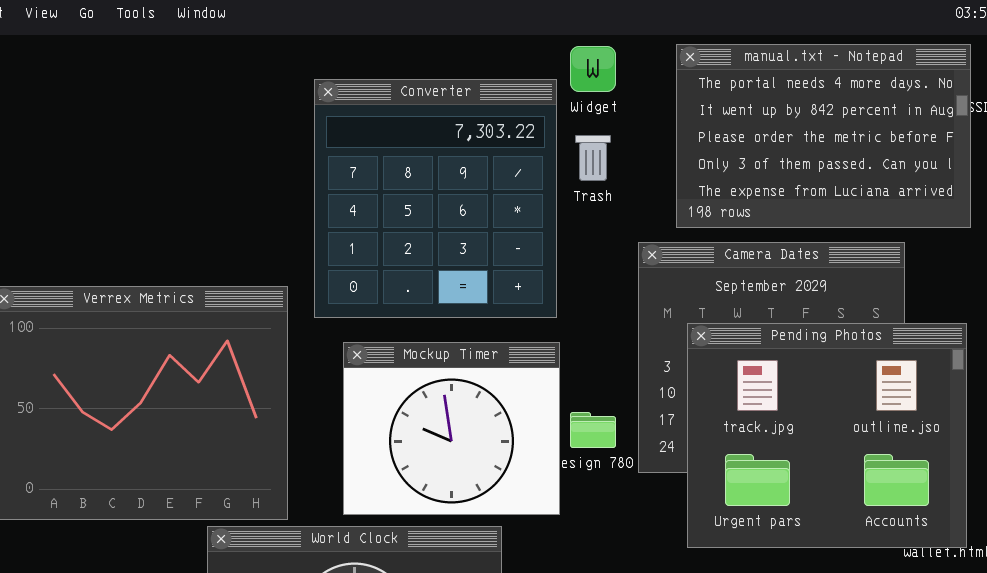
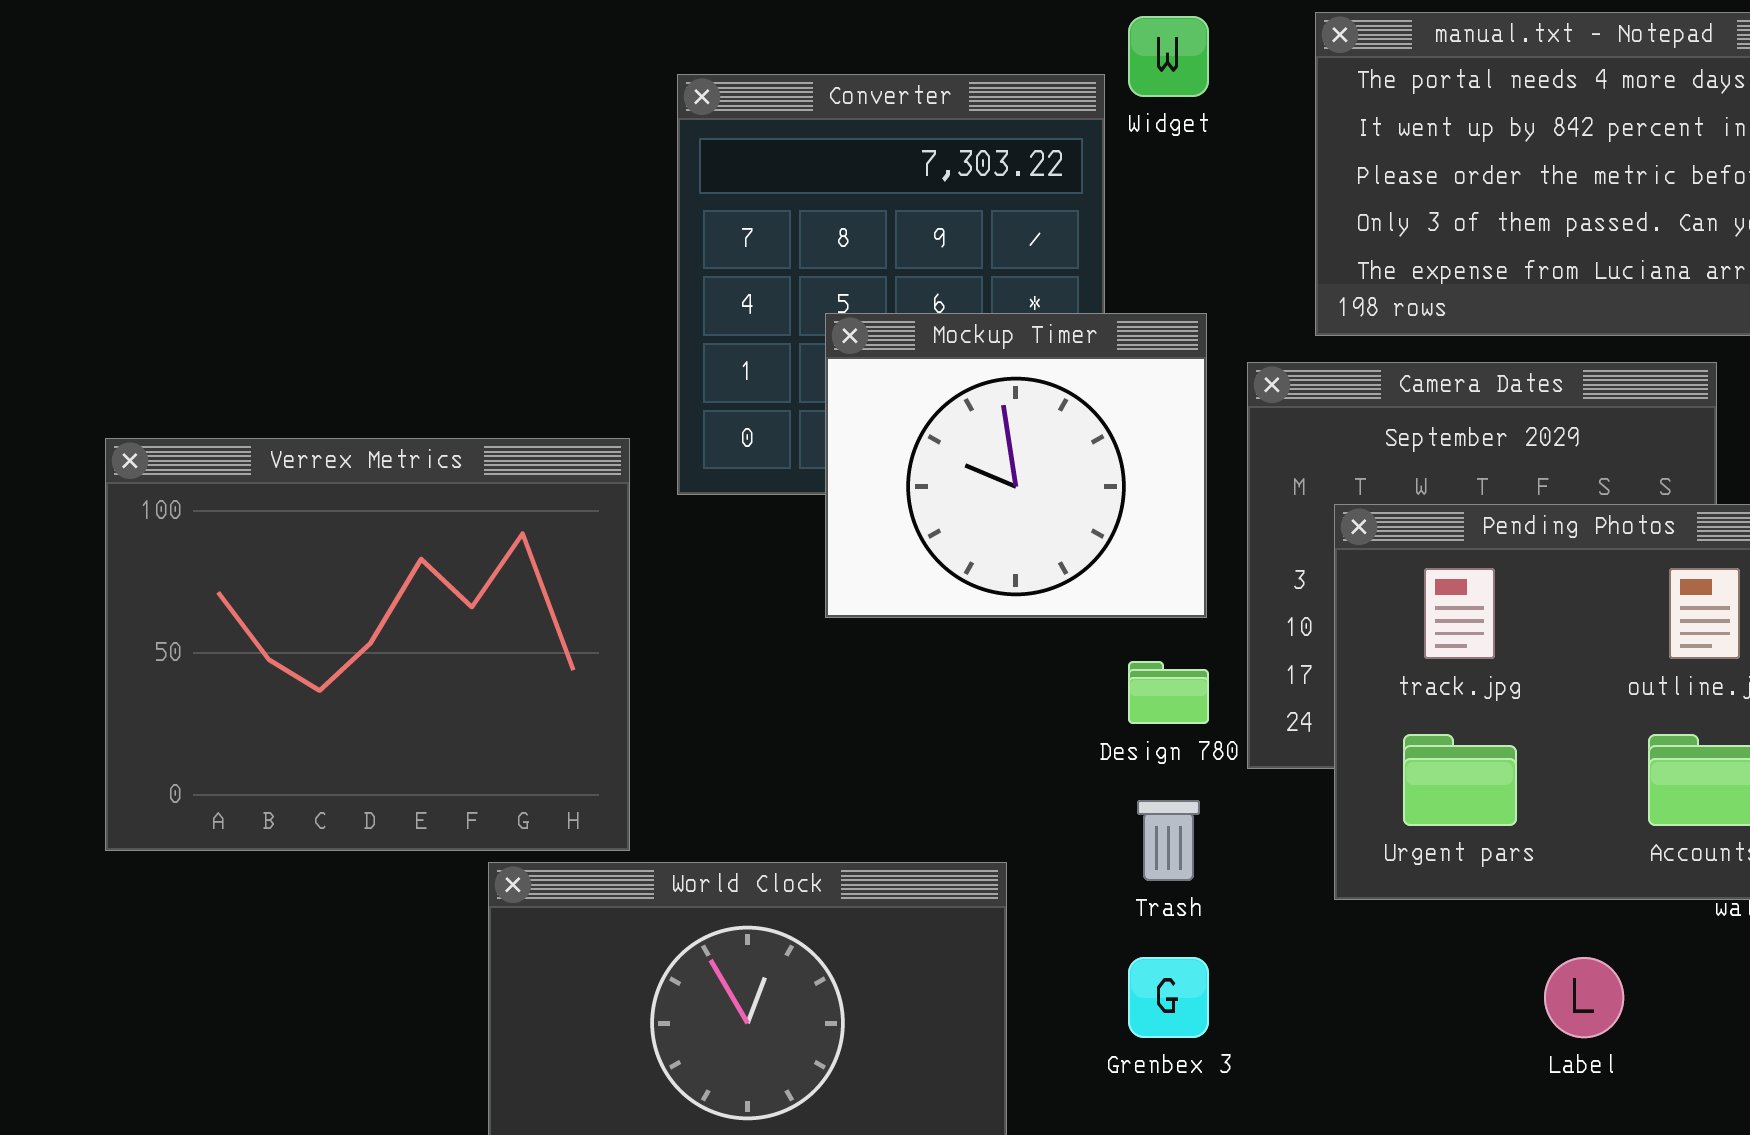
Trash: [575,135,611,181] -> [1137,800,1200,881], moved
Mockup Timer: [343,342,560,515] -> [825,313,1207,618], moved

